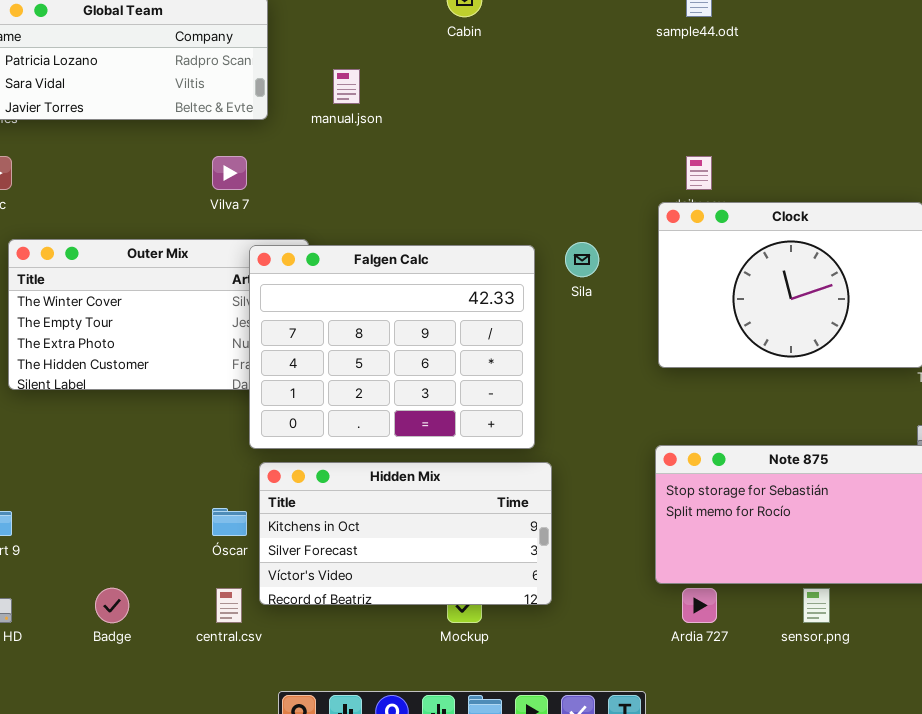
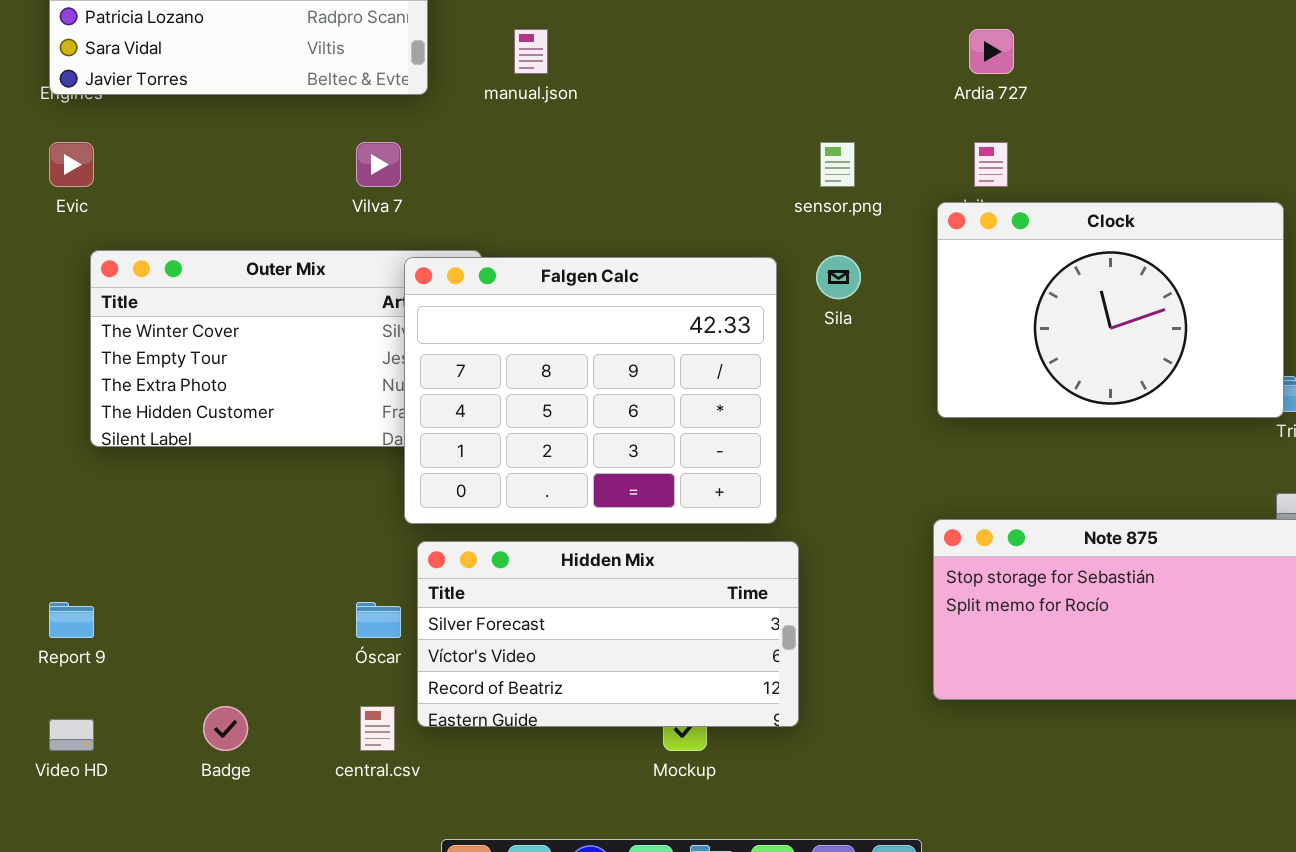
Hidden Mix: [259,462,552,605] -> [417,541,799,727], scrolled down 1 row
Ardia 727: [682,588,717,623] -> [969,29,1014,74], moved
sensor.png: [803,588,830,623] -> [820,142,855,187], moved

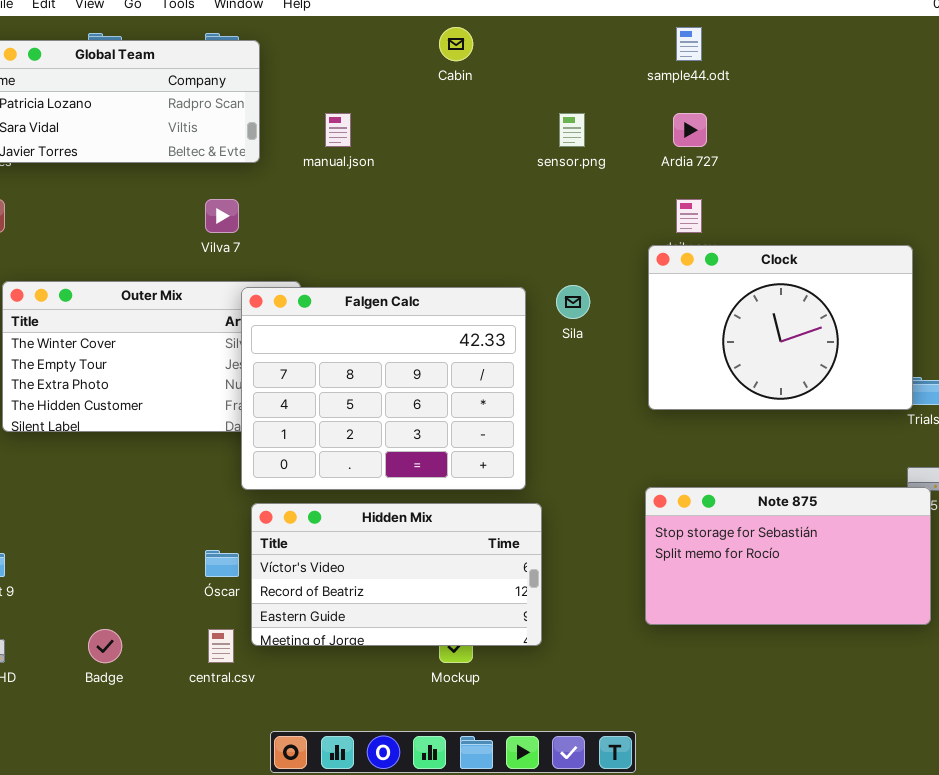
sensor.png: [820,142,855,187] -> [559,113,585,147], moved
Hidden Mix: [417,541,799,727] -> [251,503,542,646], scrolled down 1 row

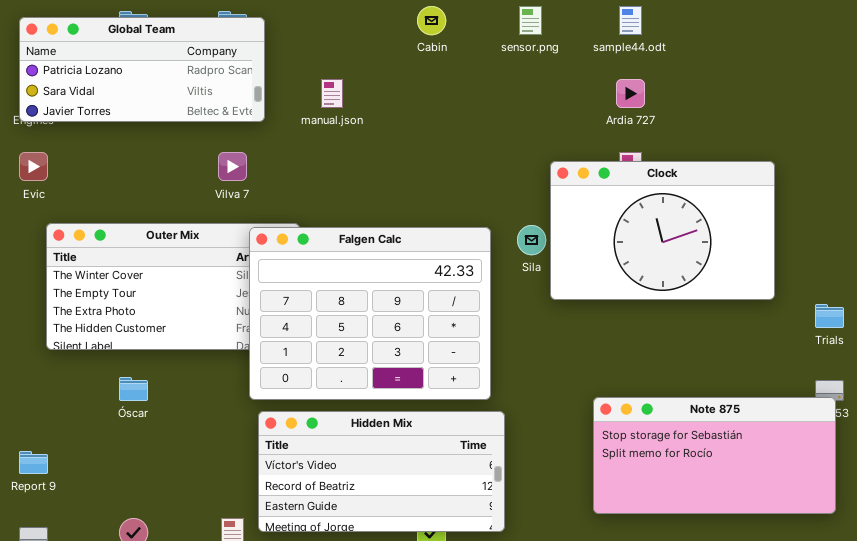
sensor.png: [559,113,585,147] -> [519,6,542,35], moved
Clock: [648,245,913,410] -> [550,161,775,300], moved
Óscar: [205,550,239,577] -> [119,377,148,401], moved

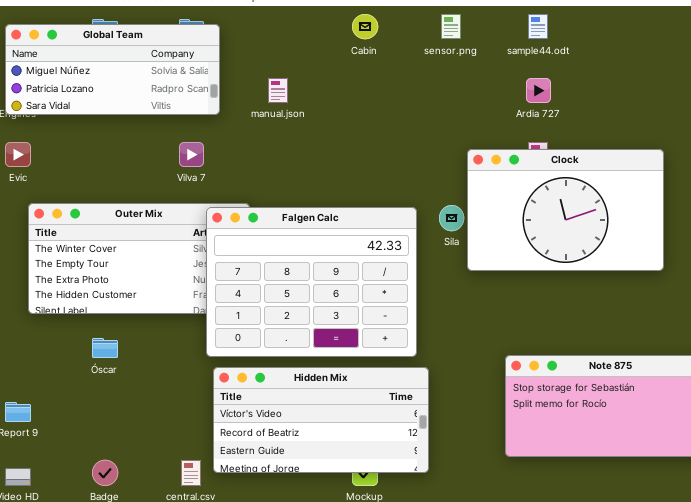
Global Team: [19,17,265,122] -> [5,24,220,115], scrolled up 1 row

